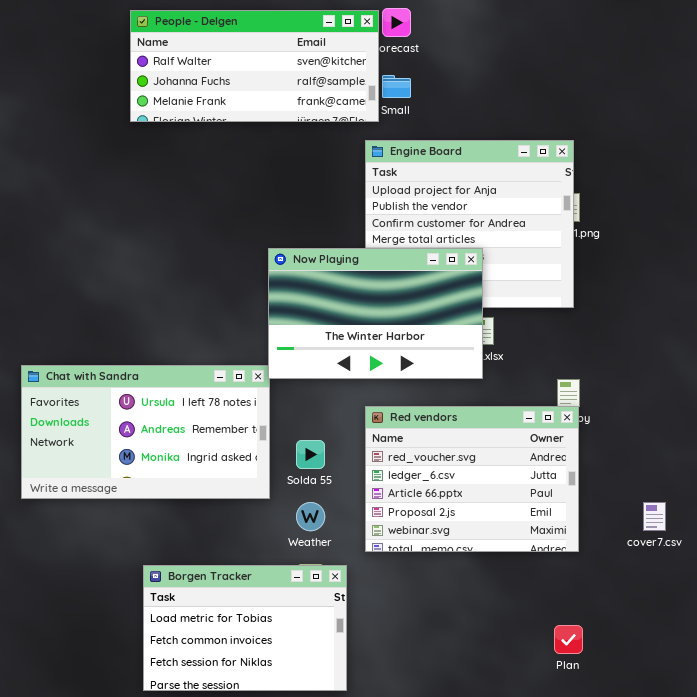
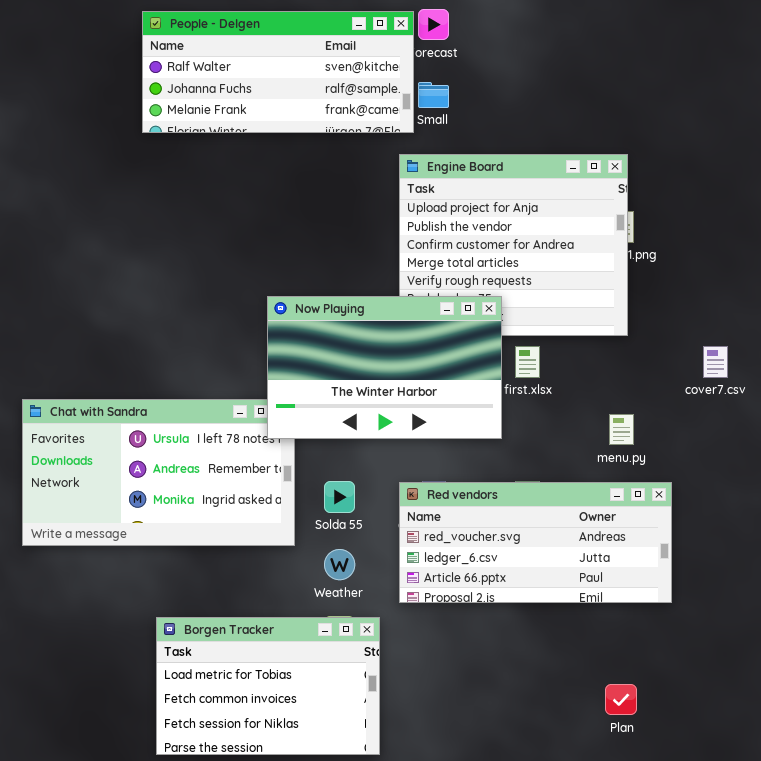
Now Playing: [268,248,483,379] -> [267,296,502,439], moved
Red vendors: [365,406,579,552] -> [399,482,672,603], resized
cover7.csv: [643,502,666,531] -> [703,346,728,378], moved

